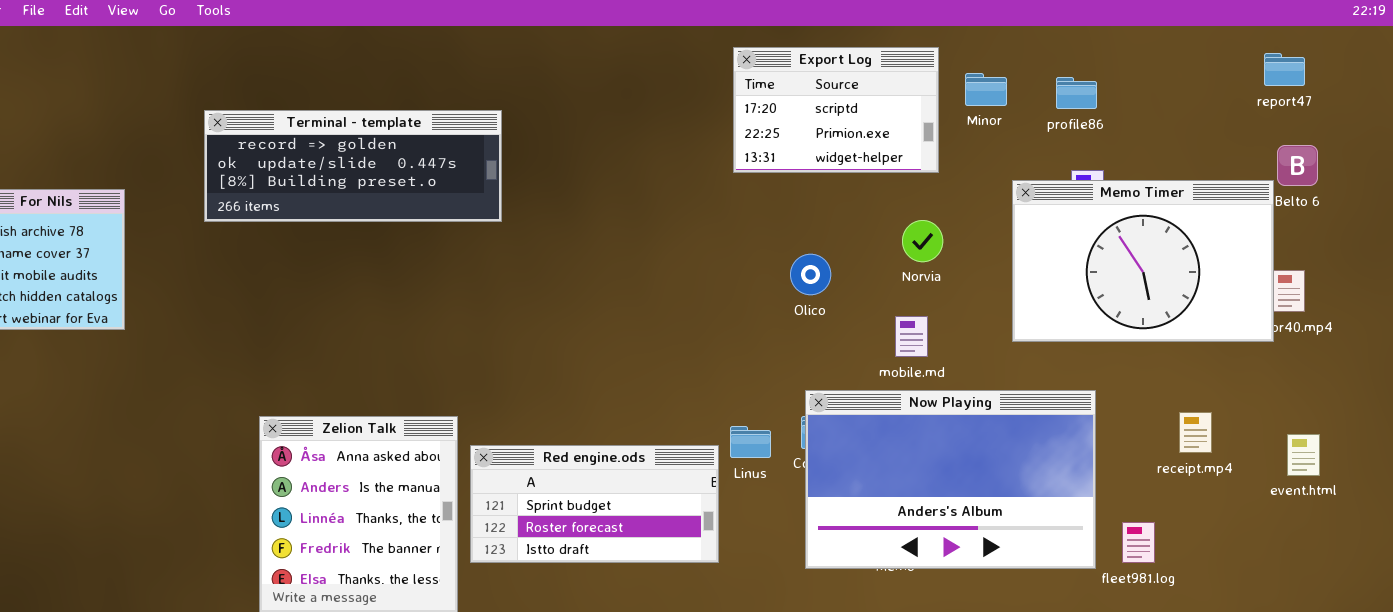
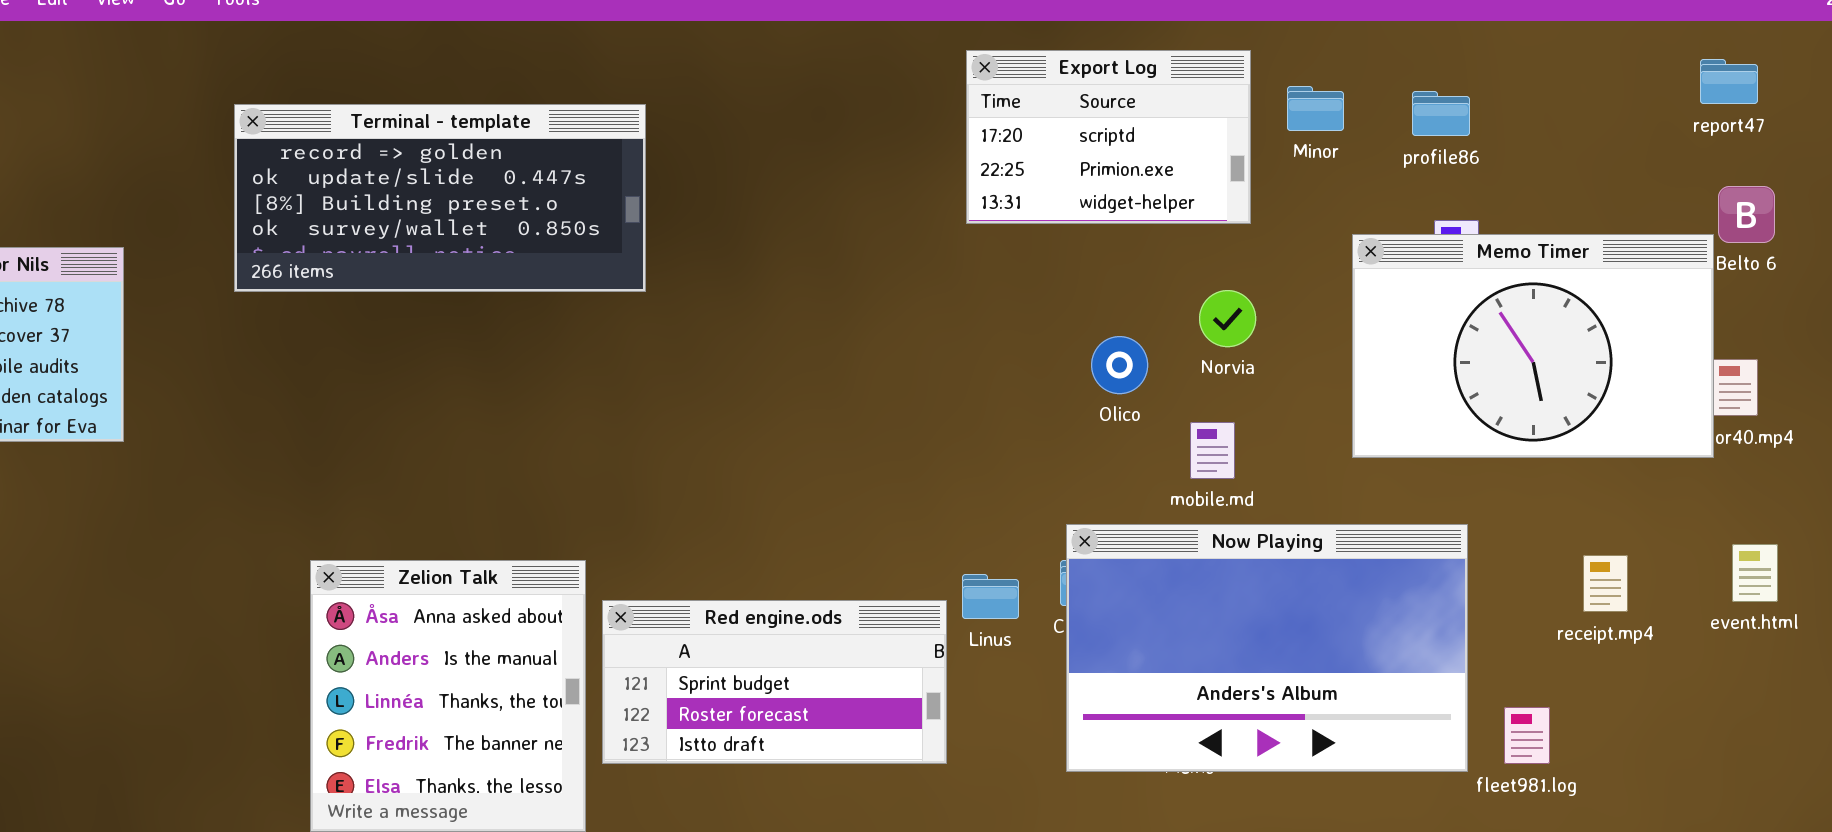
Terminal - template: [204,110,502,222] -> [234,104,646,292], resized
Olico: [790,254,831,295] -> [1091,336,1148,394], moved
event.html: [1287,434,1320,476] -> [1732,544,1778,602], moved

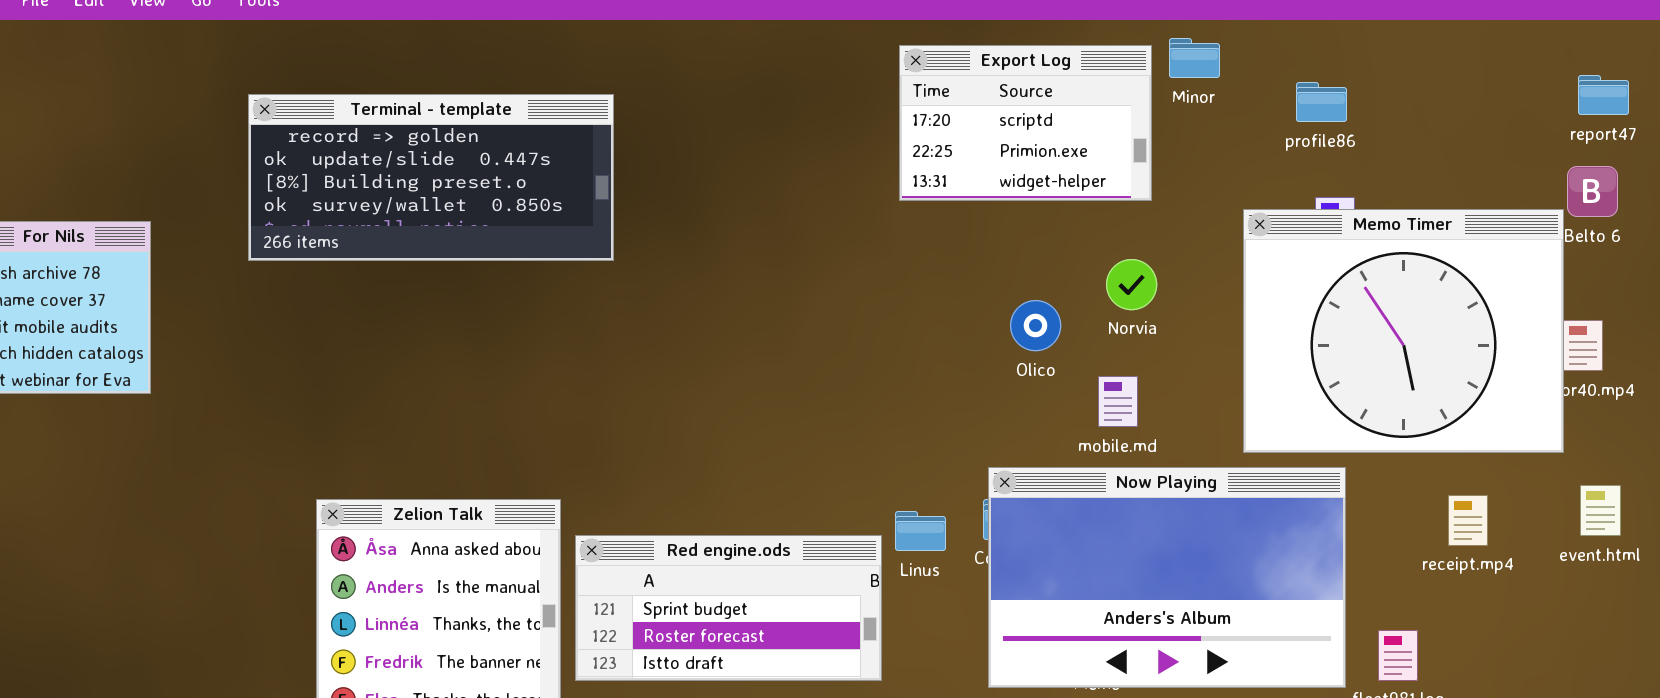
report47: [1700,59,1758,104] -> [1578,75,1629,115], moved
Minor: [1287,86,1344,131] -> [1169,38,1220,78], moved
Memo Timer: [1352,234,1714,458] -> [1243,209,1564,453], resized

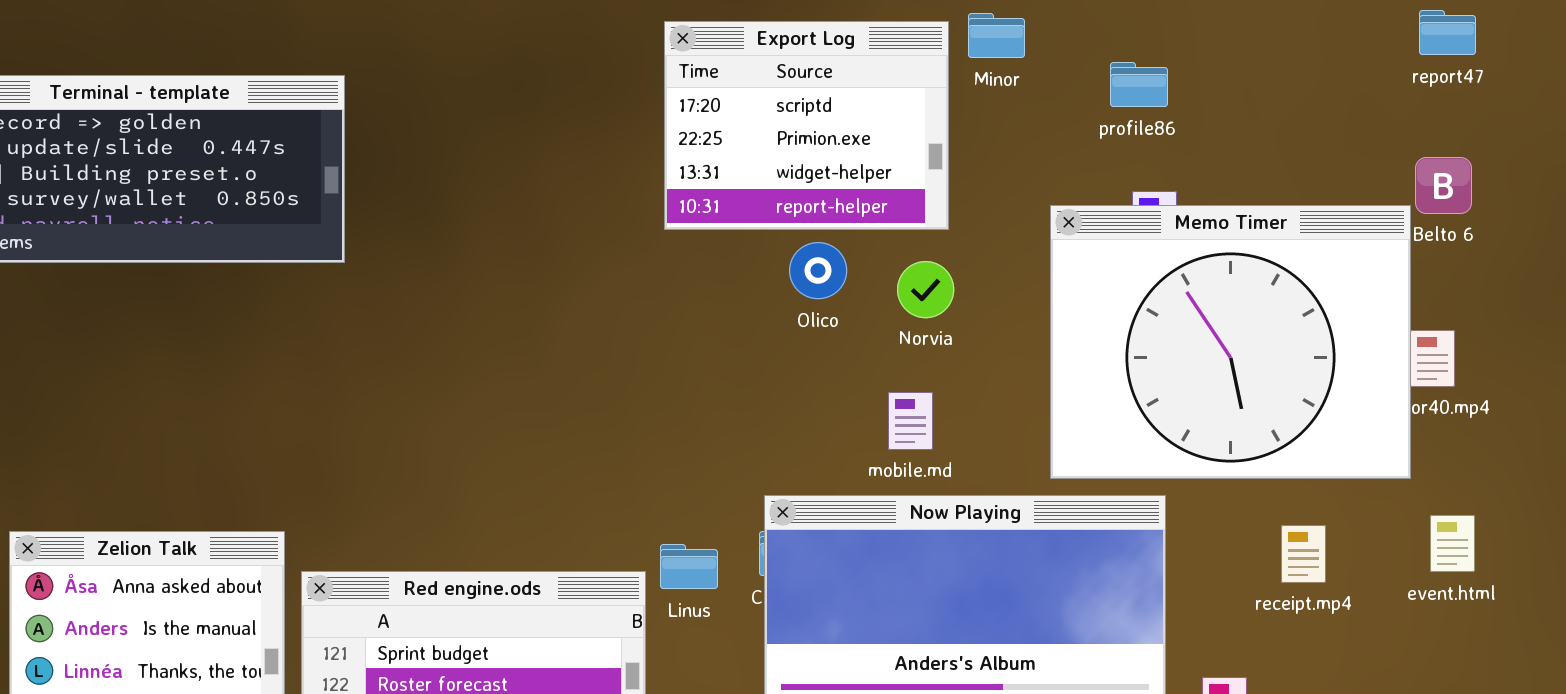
Export Log: [899,45,1152,201] -> [664,21,949,230], resized
report47: [1578,75,1629,115] -> [1419,10,1476,55], moved
Olico: [1010,300,1061,351] -> [789,242,847,299], moved

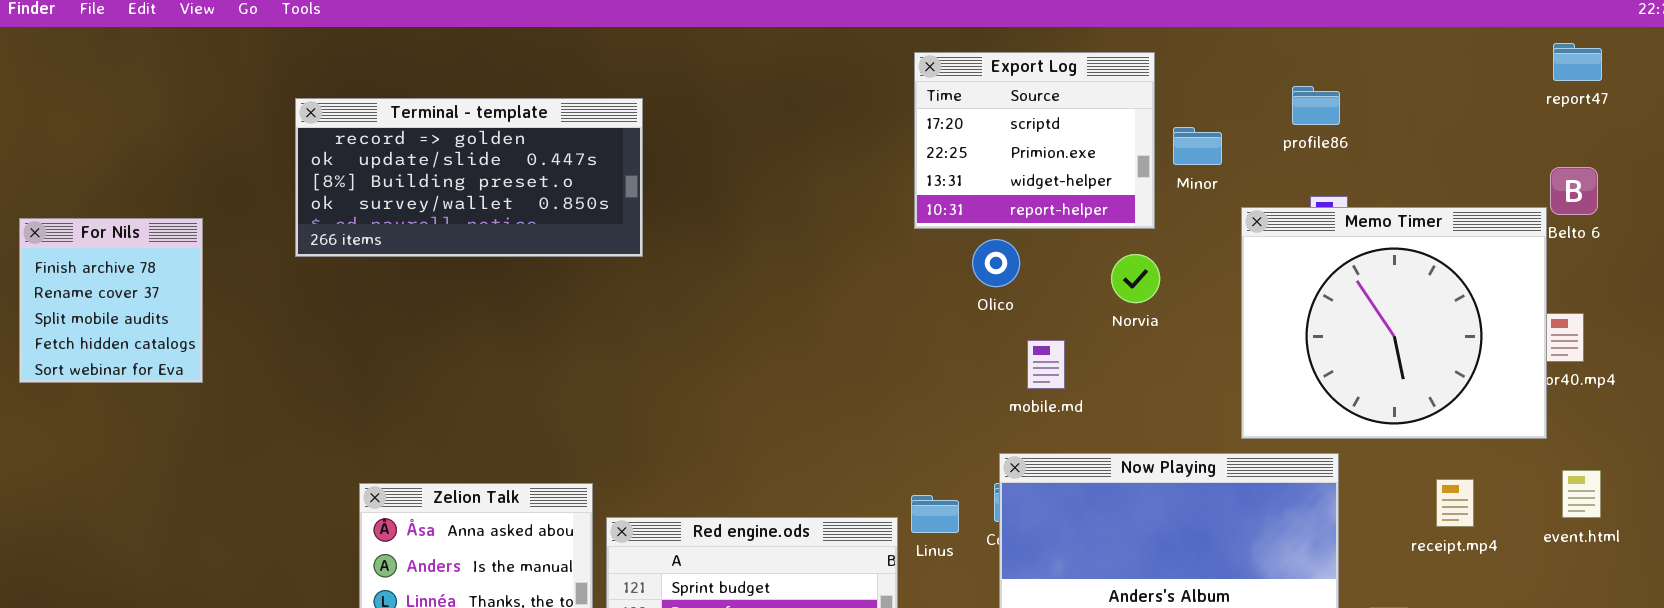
Minor: [968,13,1025,58] -> [1173,127,1222,165], moved
Olico: [789,242,847,299] -> [972,239,1020,287], moved
mobile.md: [888,392,933,450] -> [1027,340,1065,389], moved

